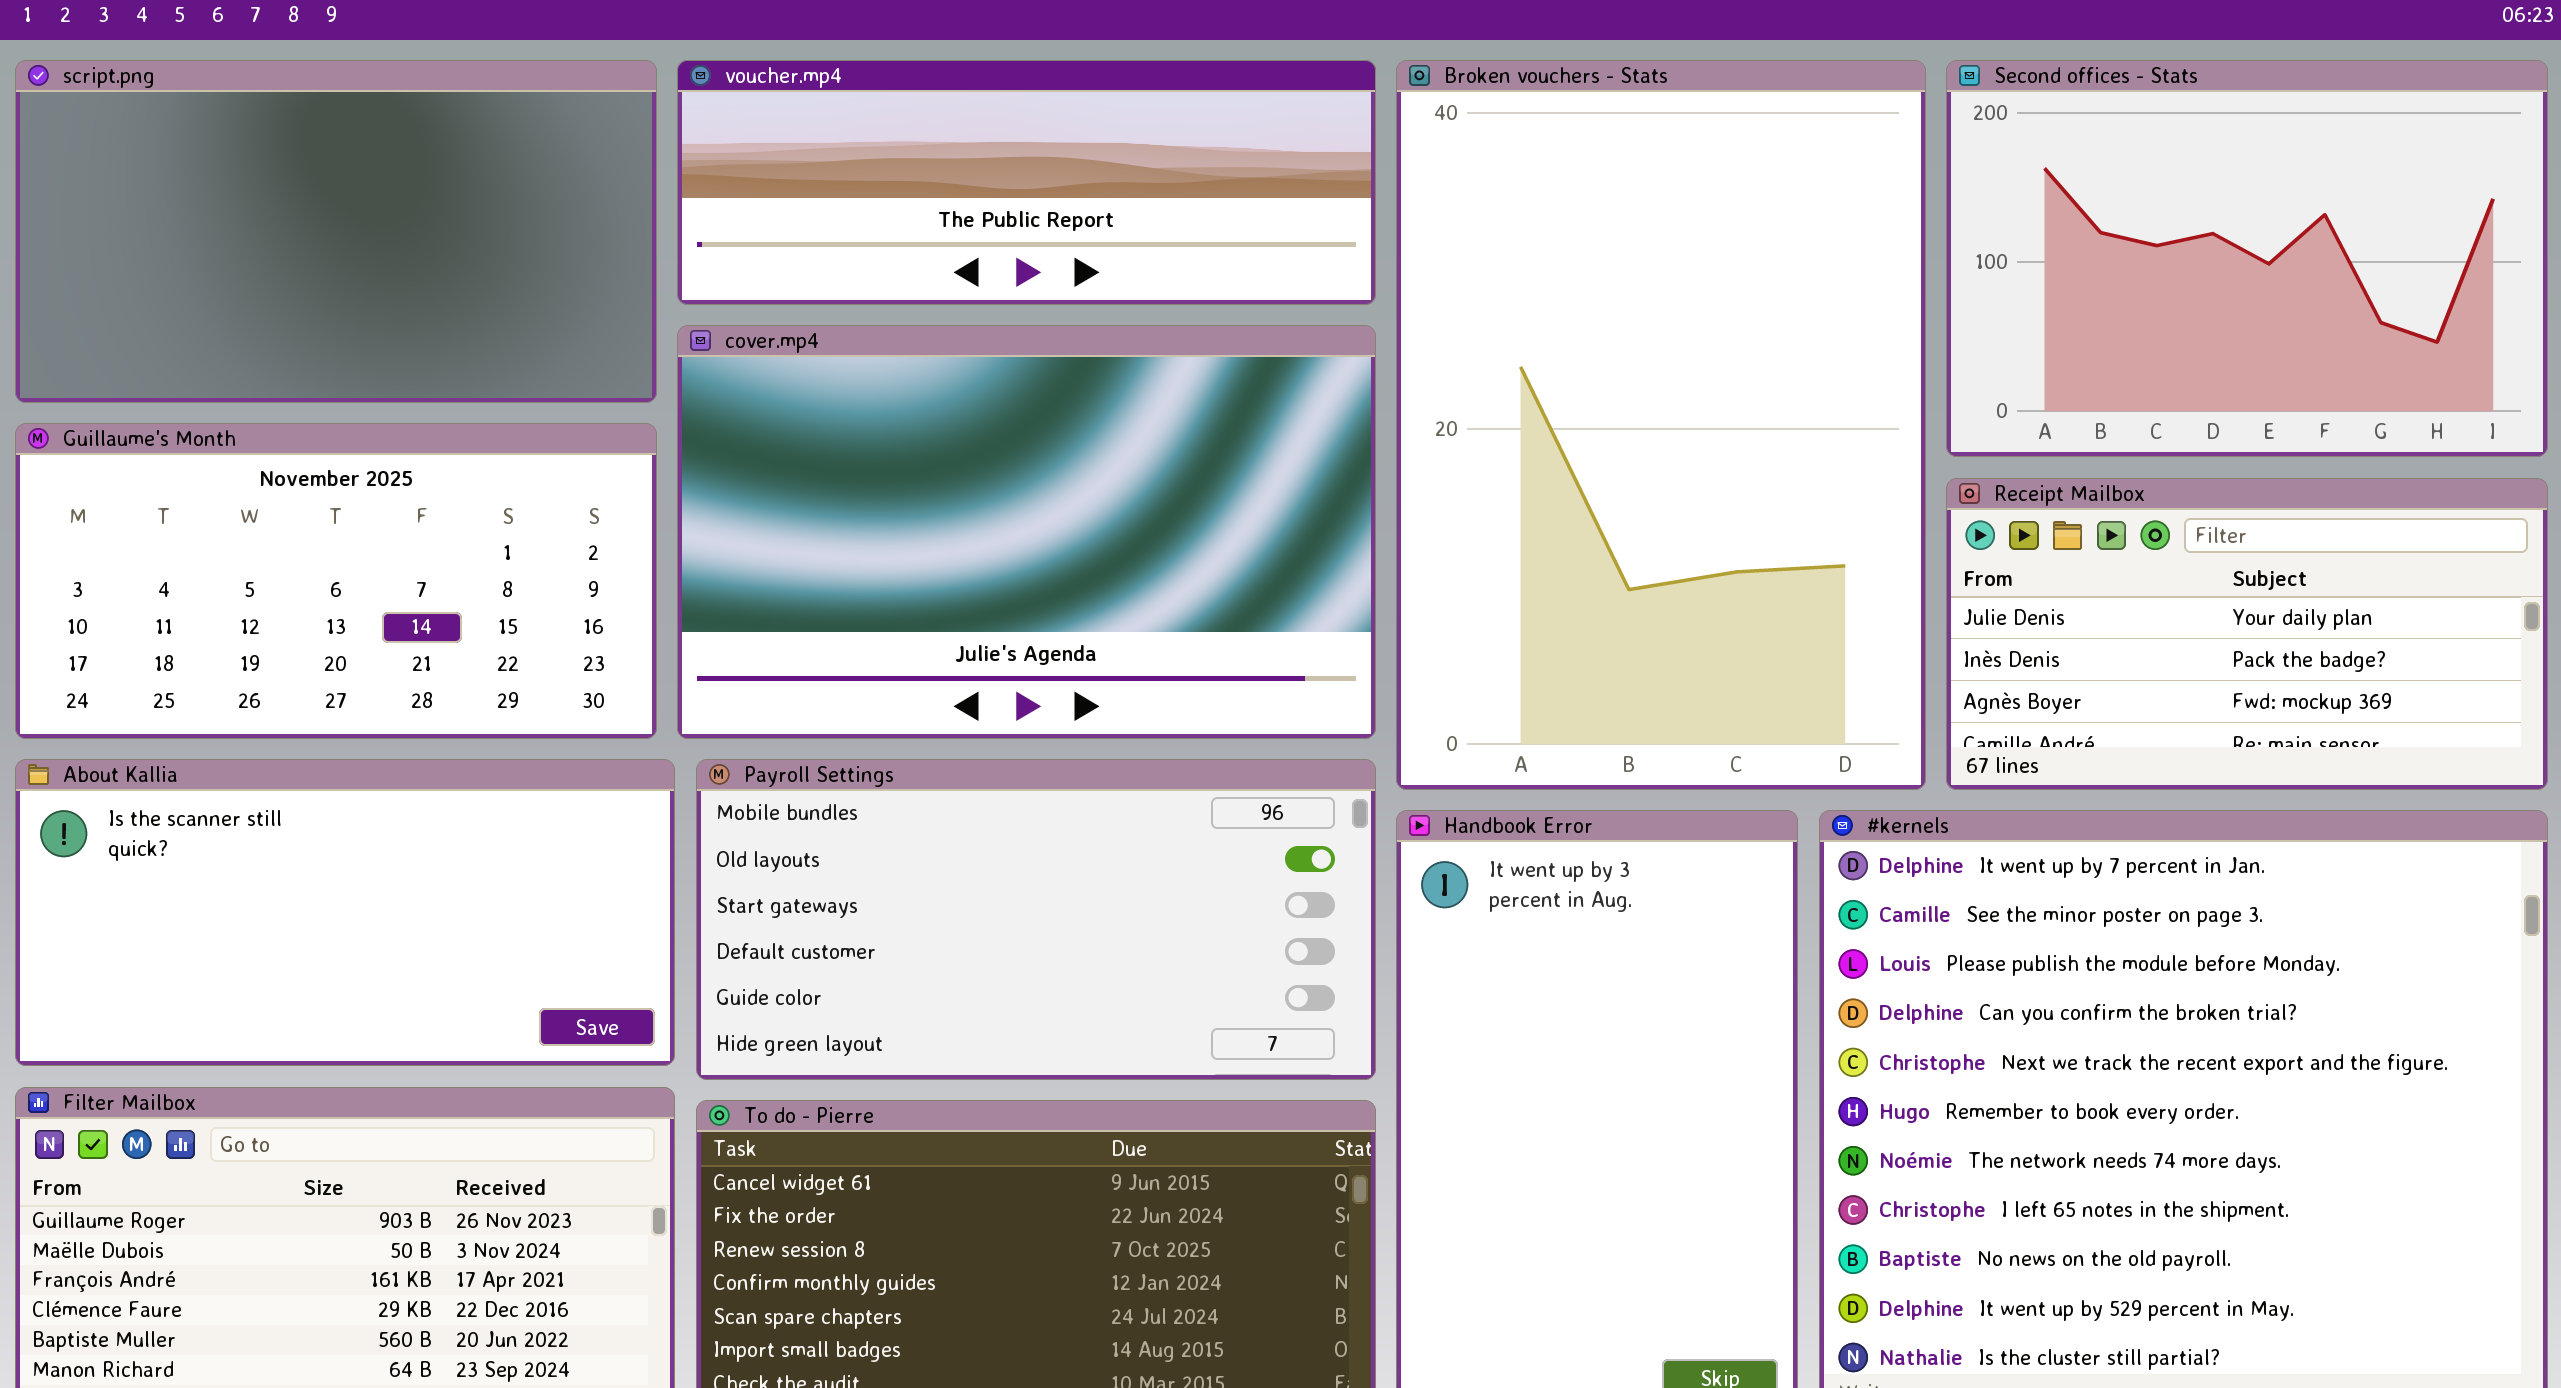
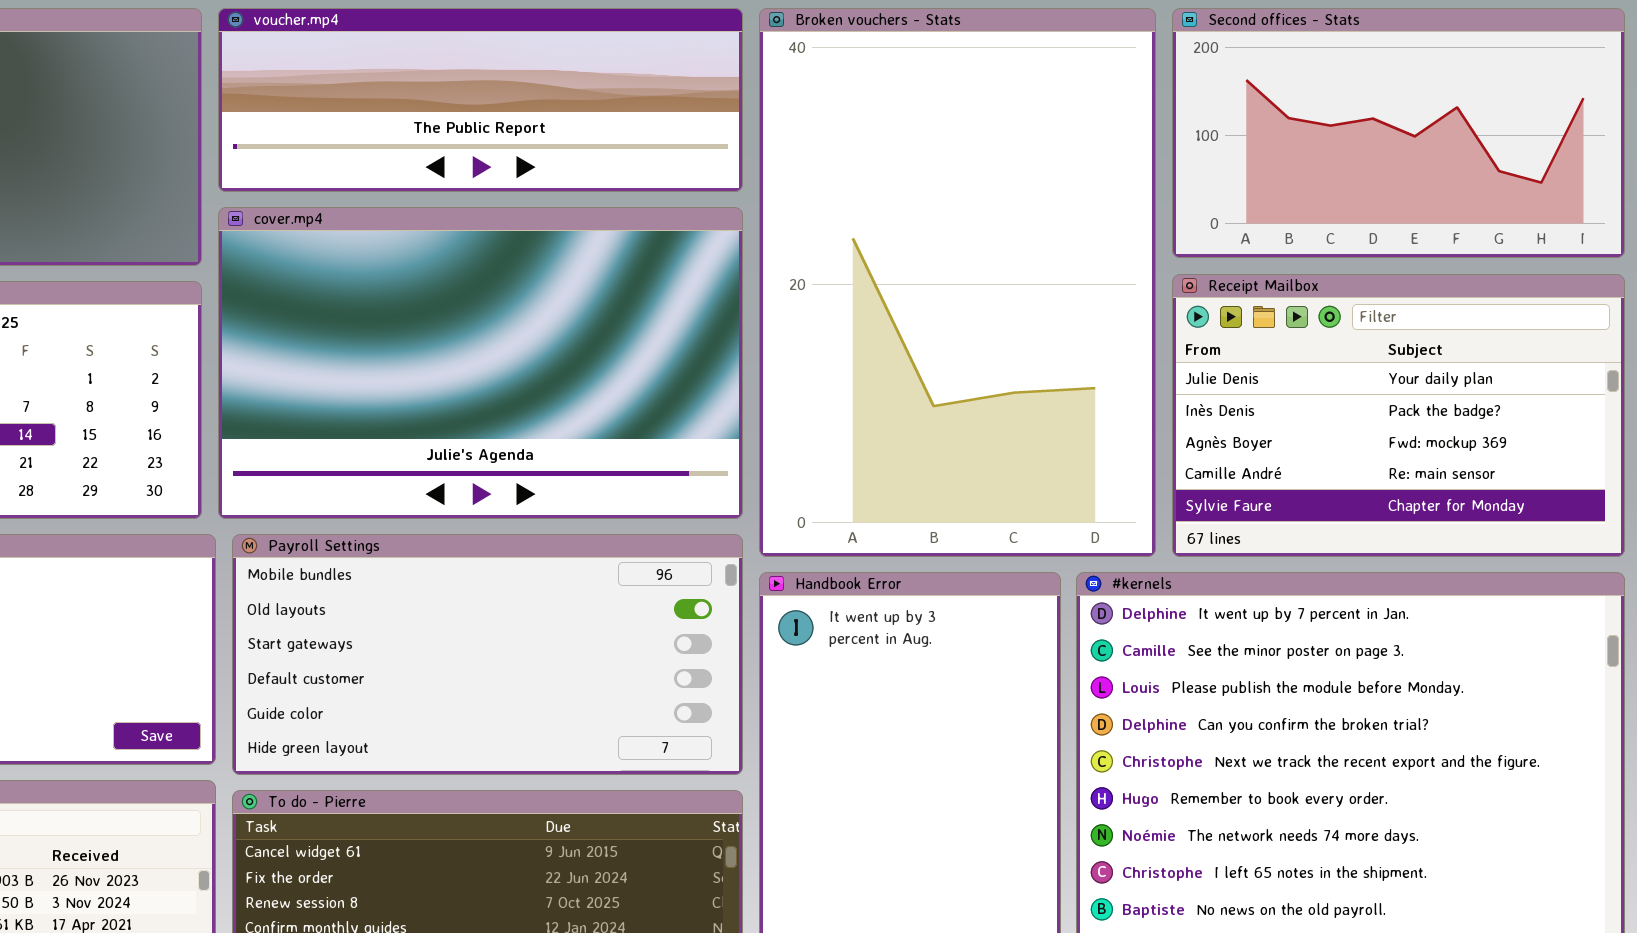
Second offices - Stats: [1946,60,2548,457] -> [1172,8,1625,258], resized
Receipt Mailbox: [1946,478,2548,790] -> [1172,274,1625,557], resized

